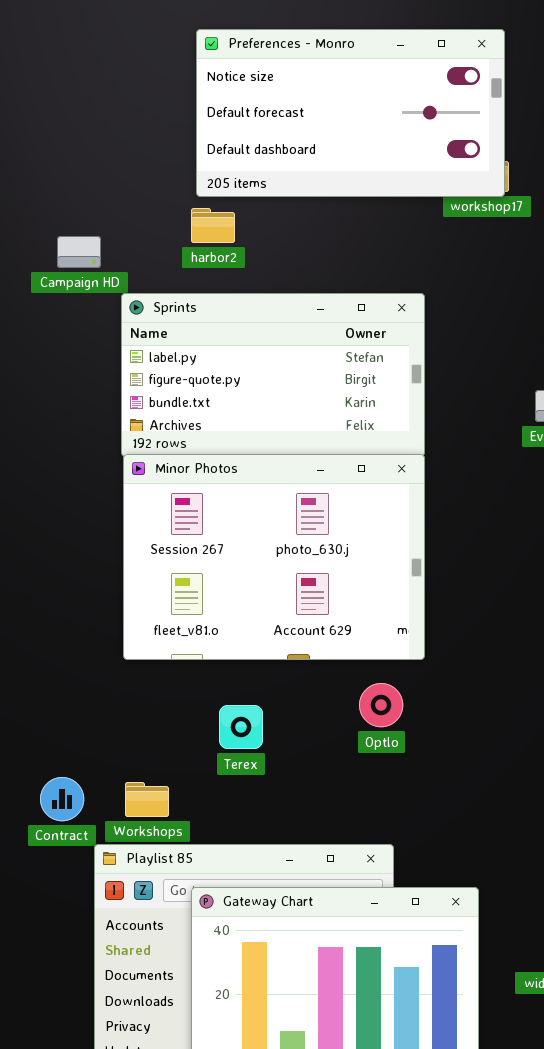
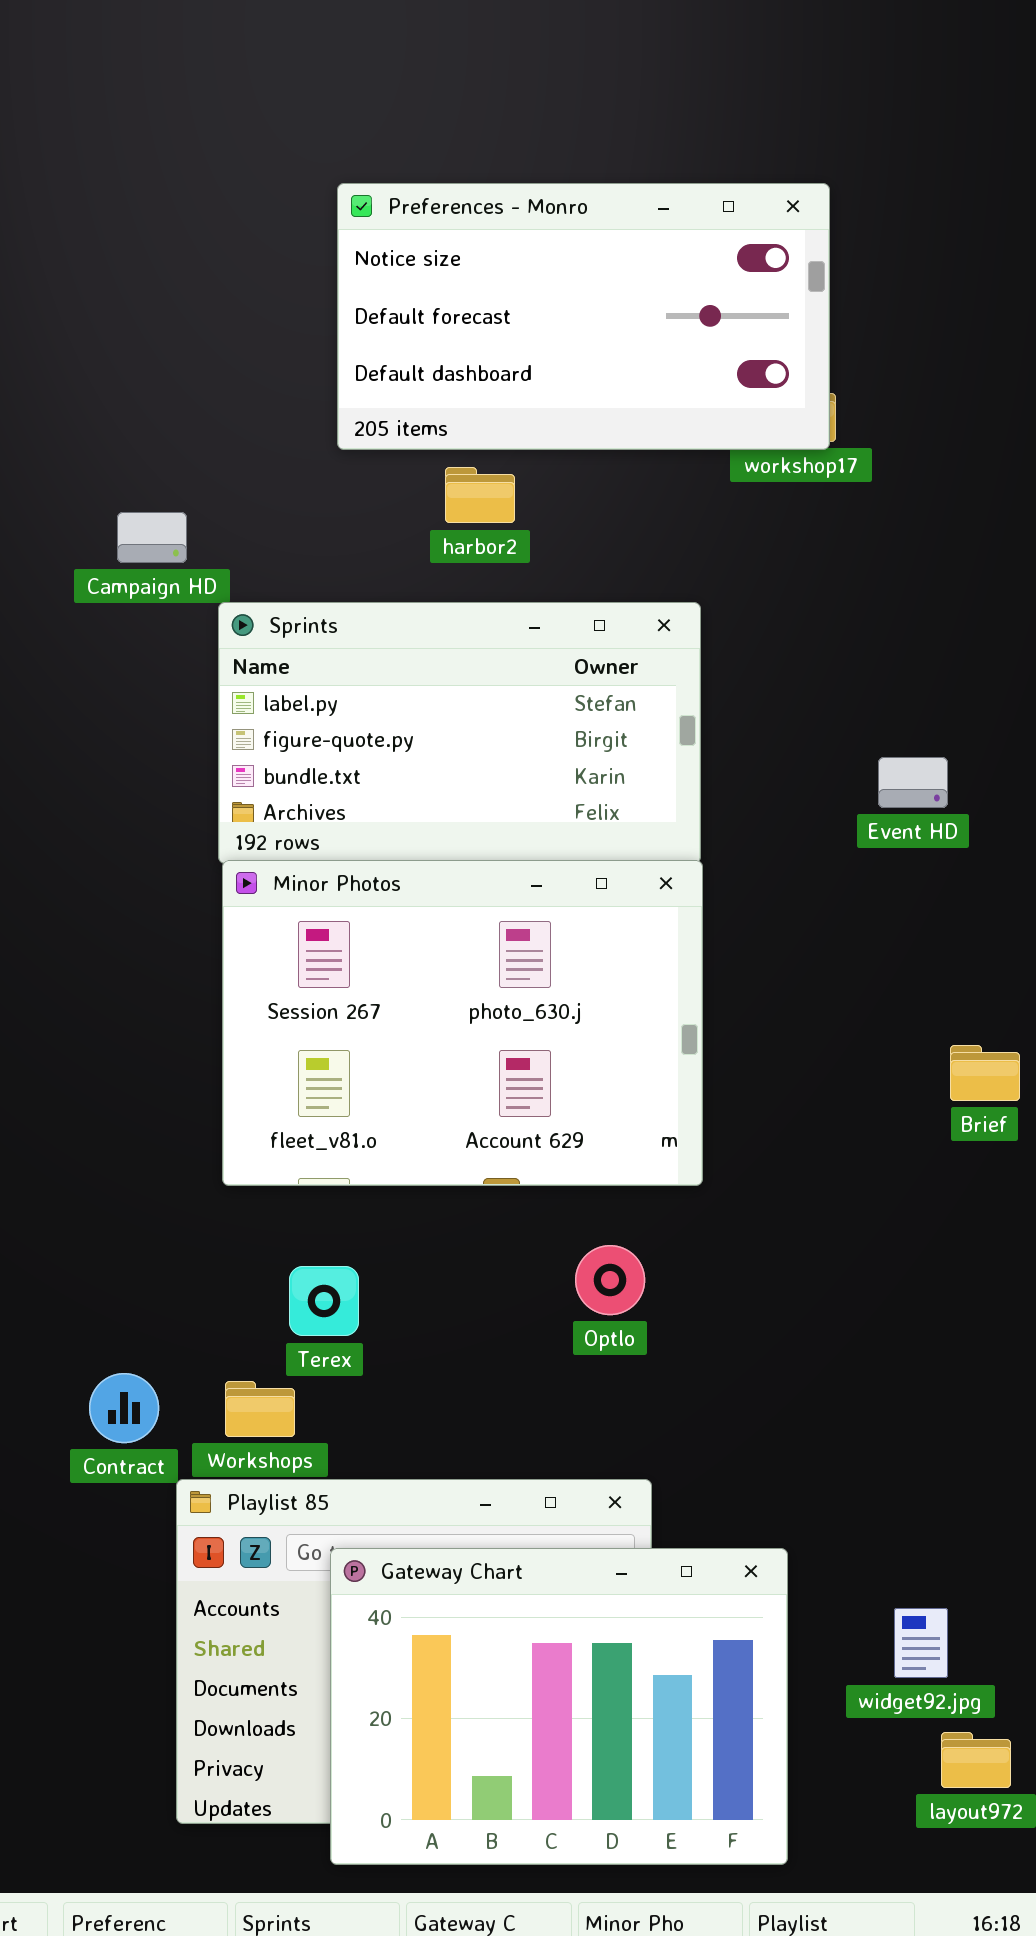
harbor2: [191,208,235,243] -> [445,467,515,523], moved
Optlo: [359,683,403,727] -> [575,1245,645,1315], moved
Terex: [219,705,263,749] -> [289,1266,359,1336], moved

